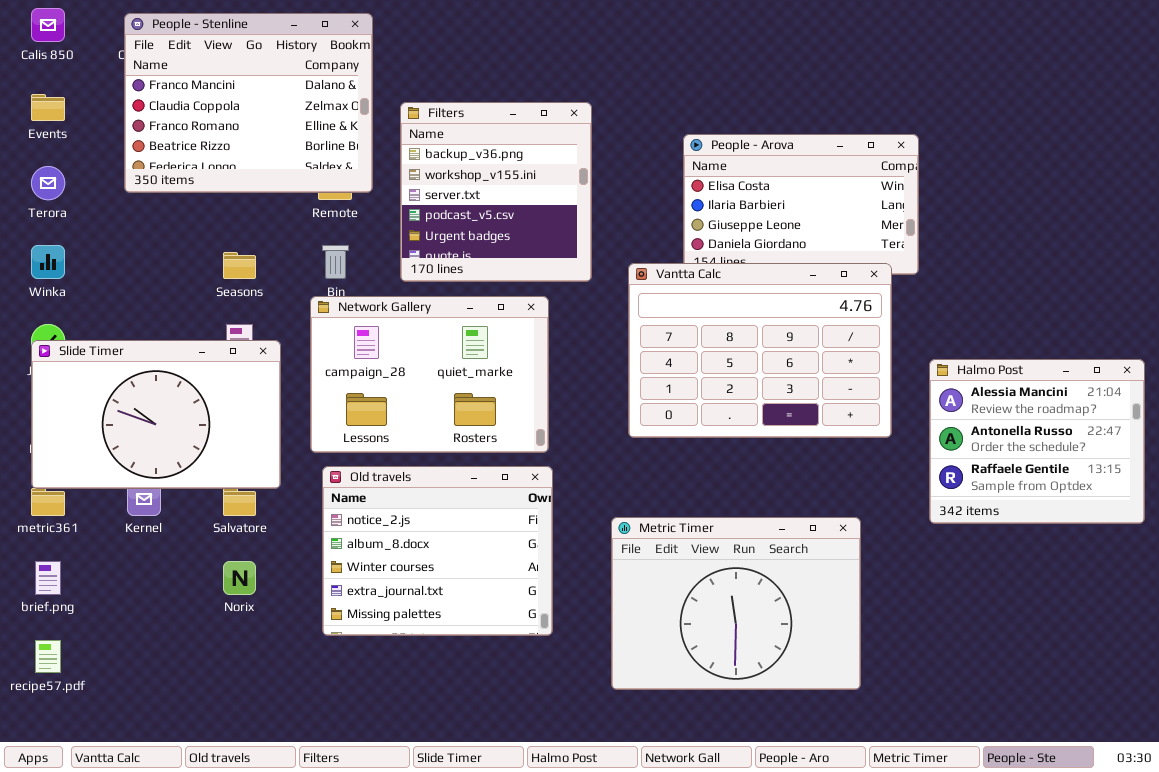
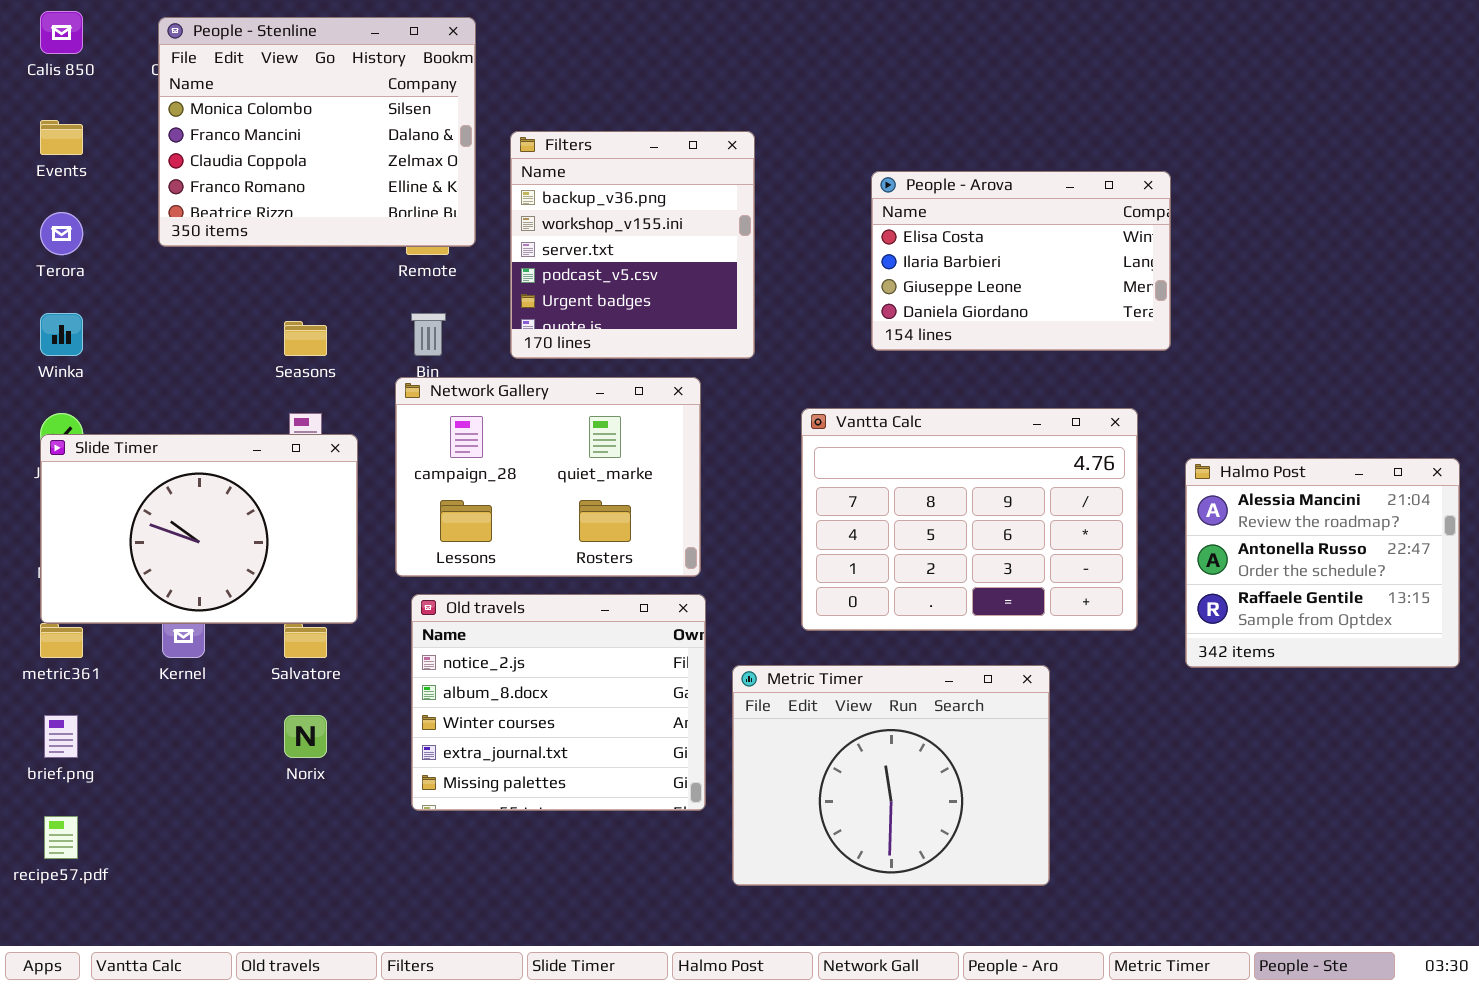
People - Stenline: [124,13,373,193] -> [158,17,476,247], scrolled up 1 row
Vantta Calc: [628,263,892,438] -> [801,408,1138,631], moved
Metric Timer: [611,517,861,690] -> [732,665,1050,886], moved

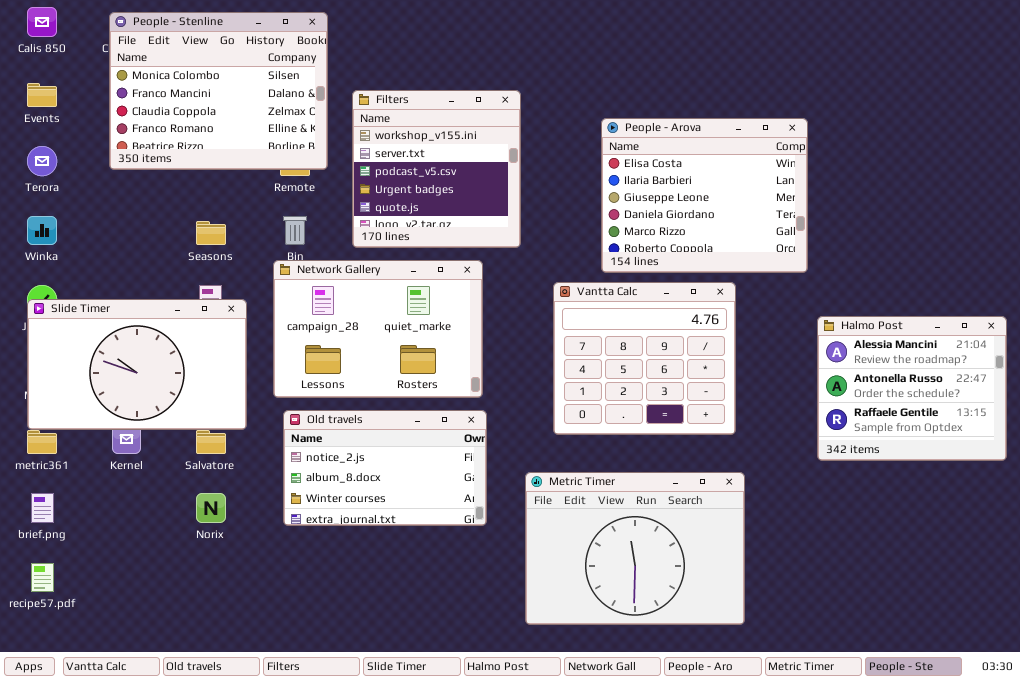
Filters: [510,131,755,359] -> [352,90,521,248], scrolled down 1 row
People - Arova: [871,171,1171,351] -> [601,118,808,273], resized
Vantta Calc: [801,408,1138,631] -> [553,282,736,435], resized
Old travels: [411,594,706,811] -> [283,410,487,526], resized
Metric Timer: [732,665,1050,886] -> [525,472,745,625], moved

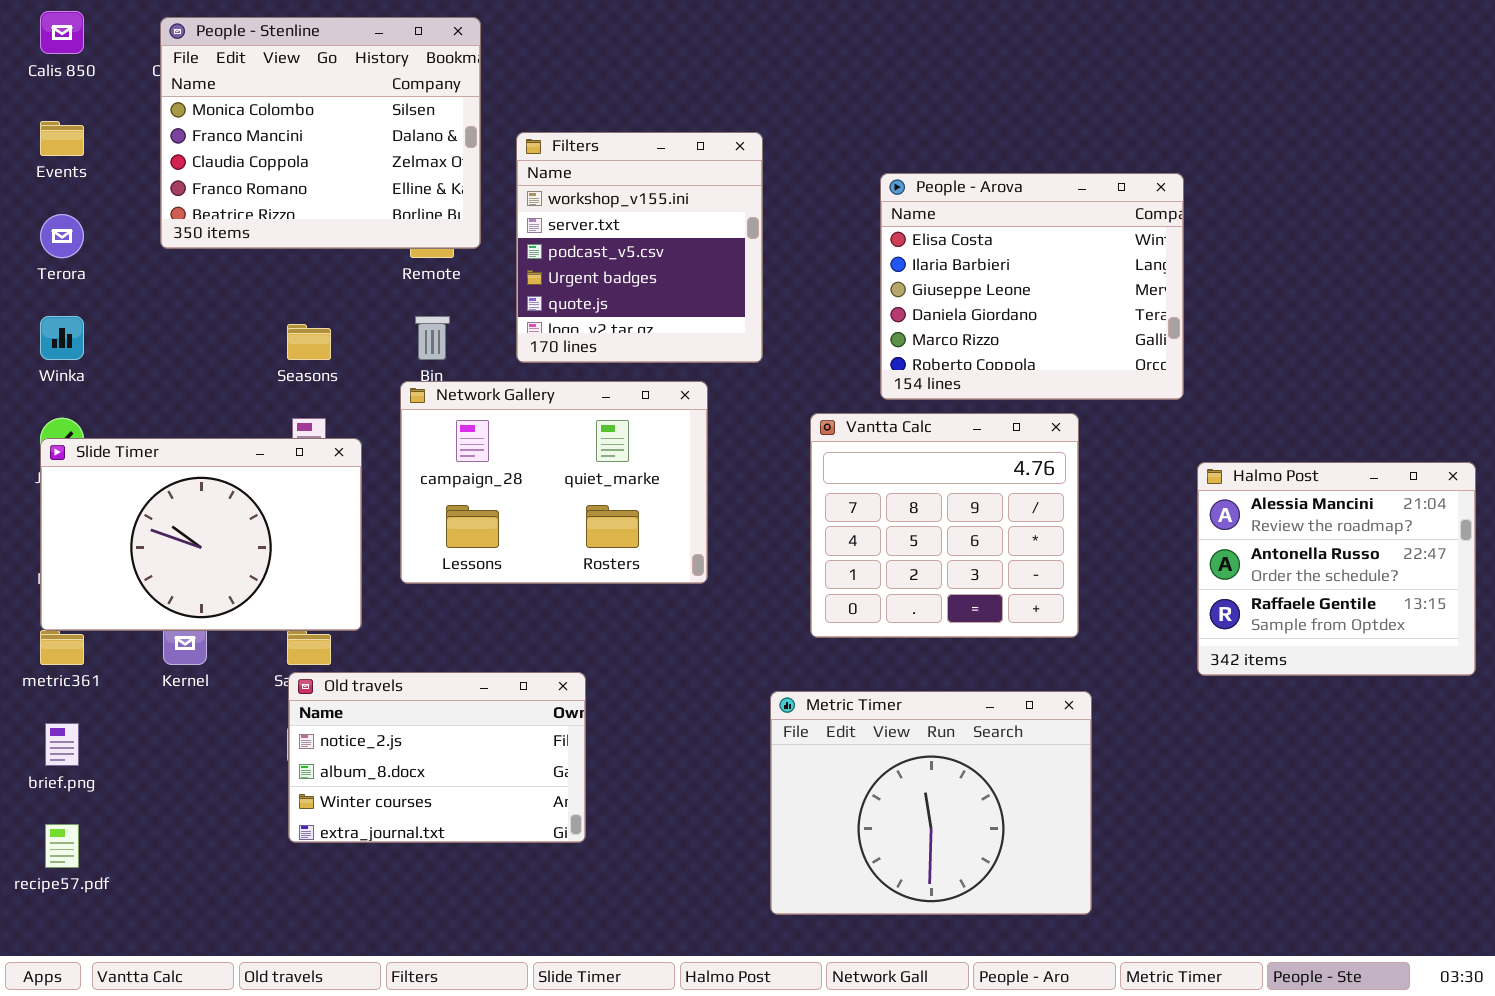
Old travels: [283,410,487,526] -> [288,672,586,843], moved

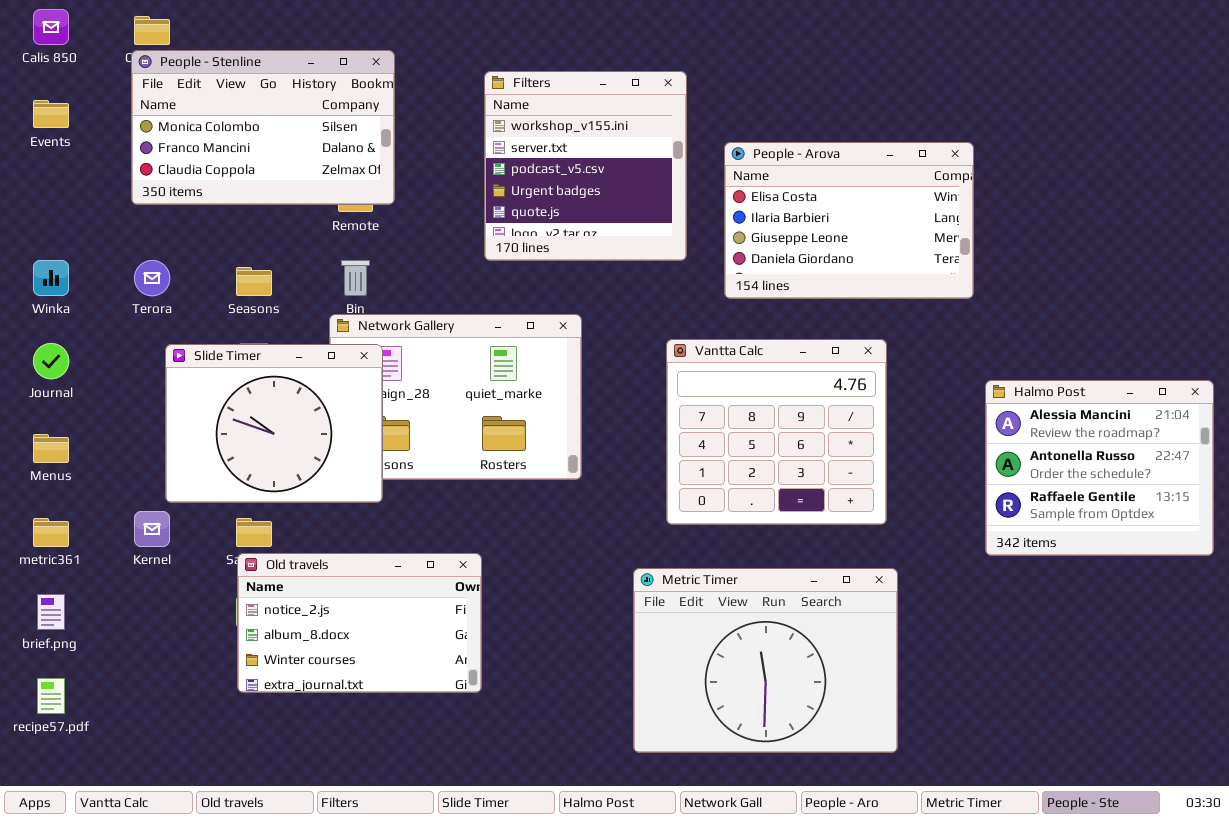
People - Stenline: [160,17,481,249] -> [131,50,395,205], resized
Filters: [516,132,763,363] -> [484,71,687,261], moved
People - Arova: [880,173,1184,400] -> [724,142,974,299], resized
Terora: [40,214,84,258] -> [134,260,170,296], moved
Slide Timer: [40,438,362,631] -> [165,344,383,503], moved, resized

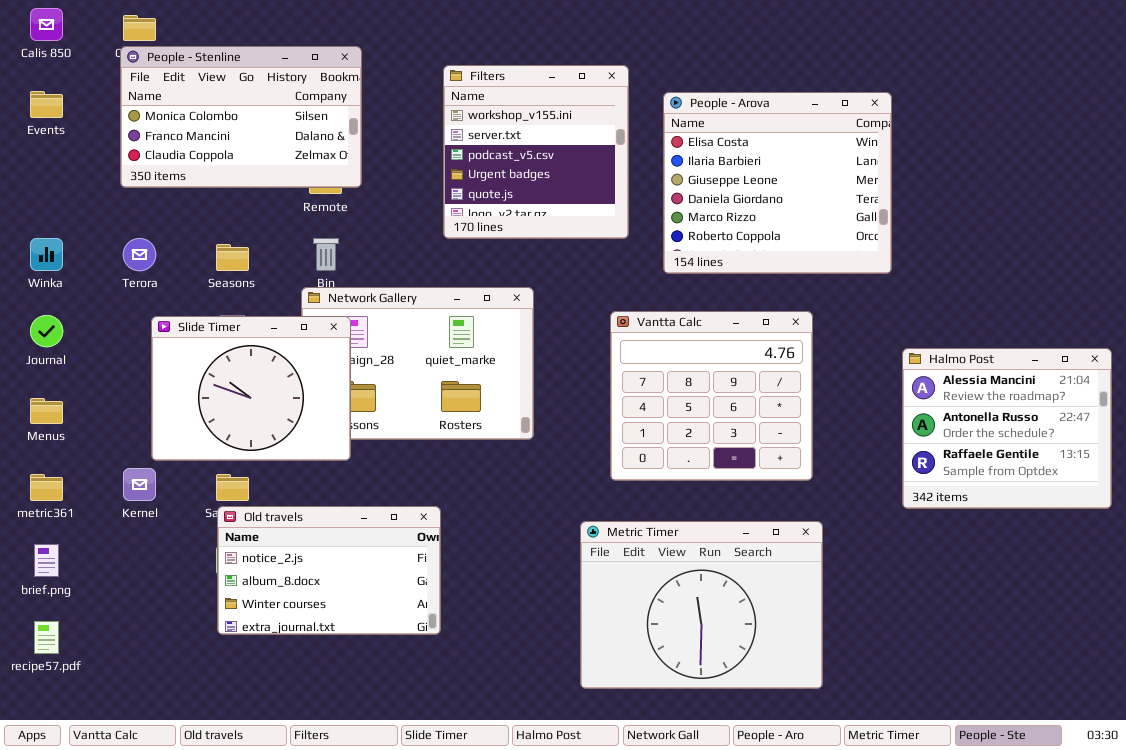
People - Arova: [724,142,974,299] -> [663,92,892,274], resized

